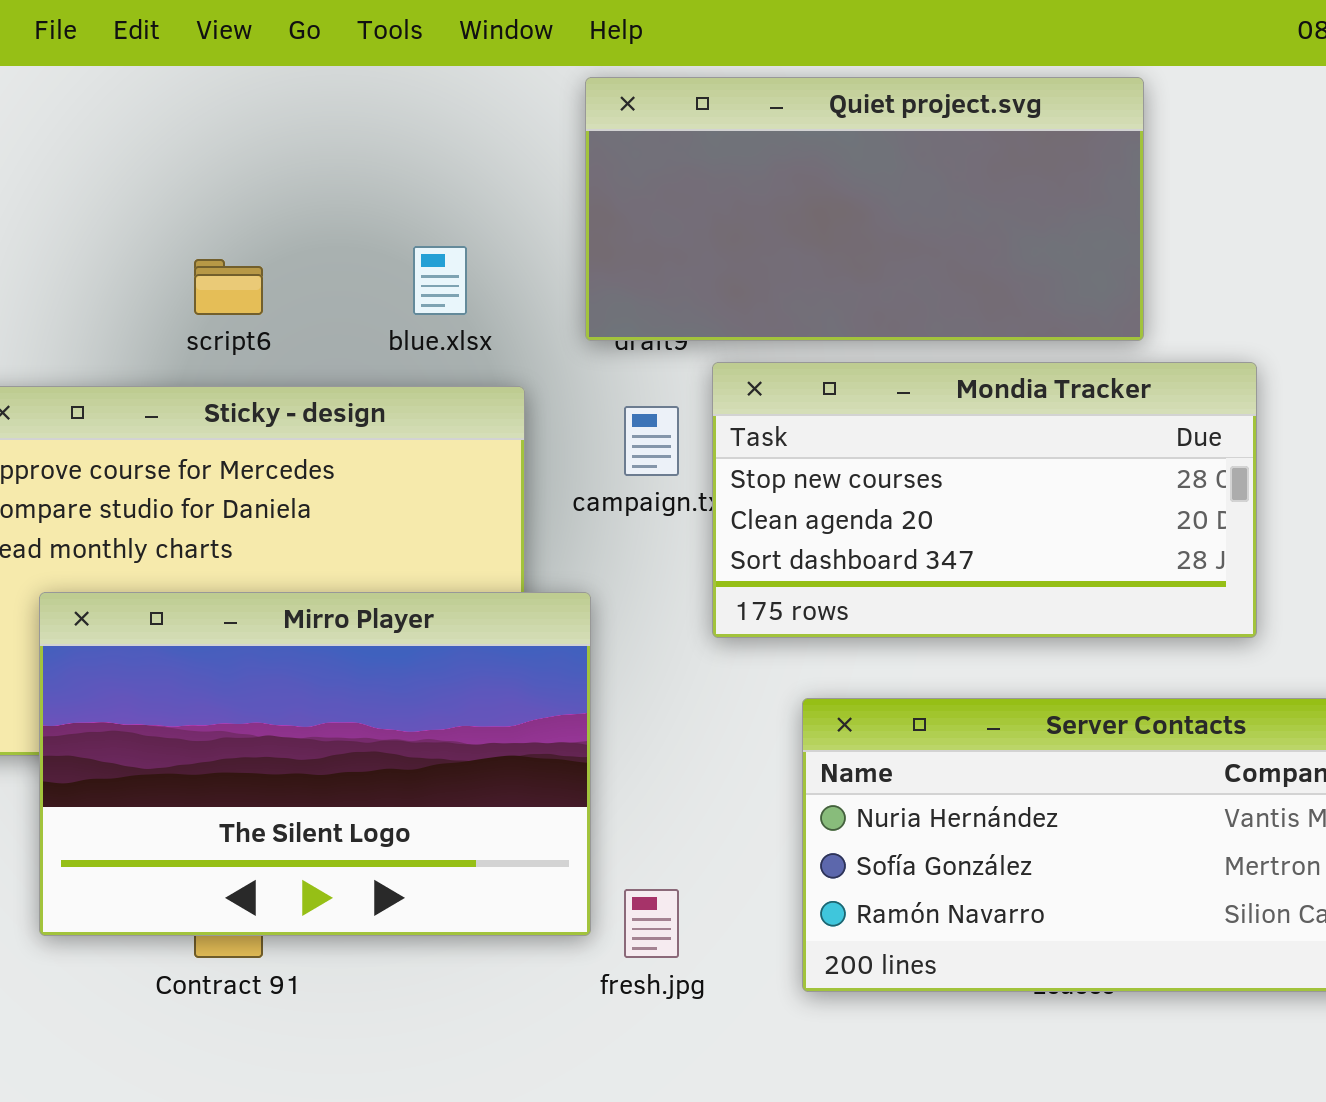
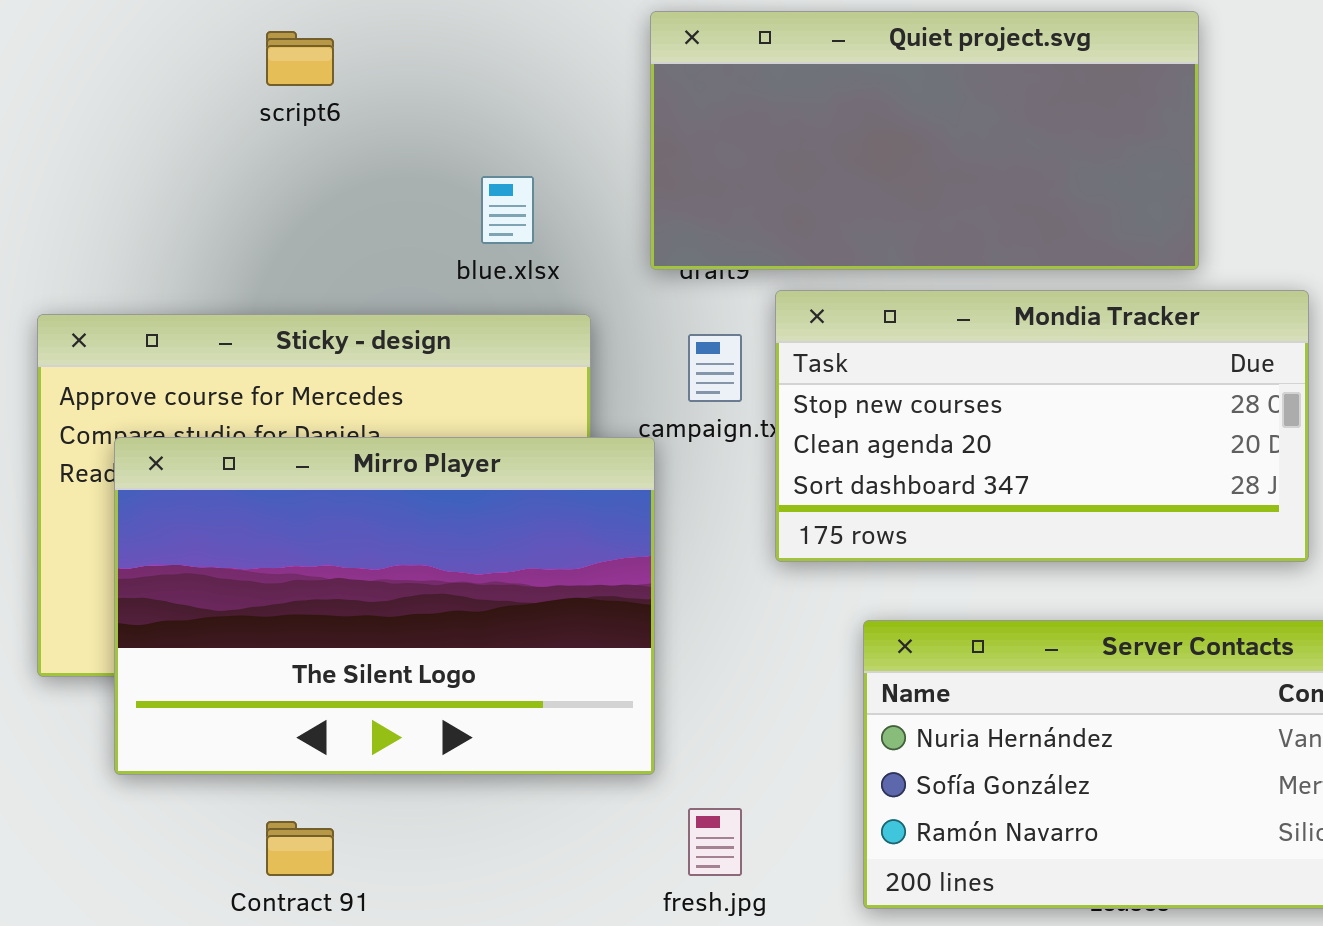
script6: [194,259,263,315] -> [266,31,334,86], moved
Mirro Player: [39,592,591,936] -> [114,437,655,775], moved

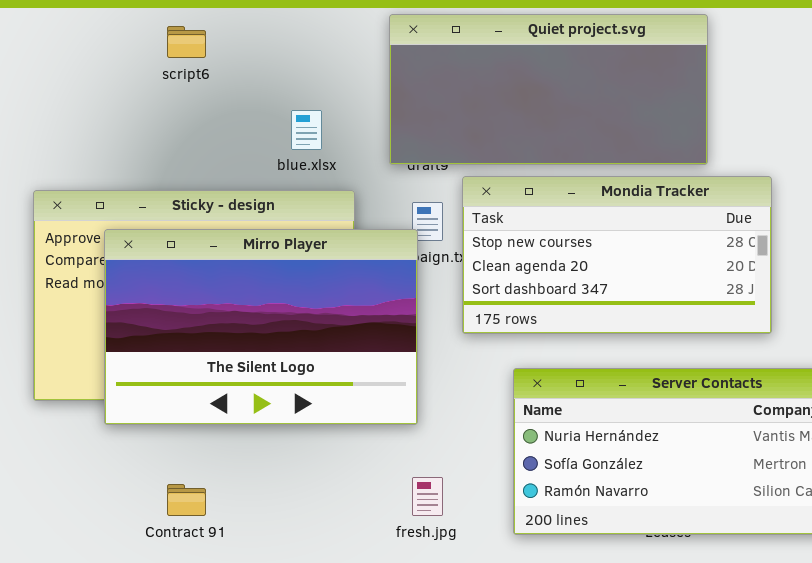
Mirro Player: [114,437,655,775] -> [104,229,418,425], moved

